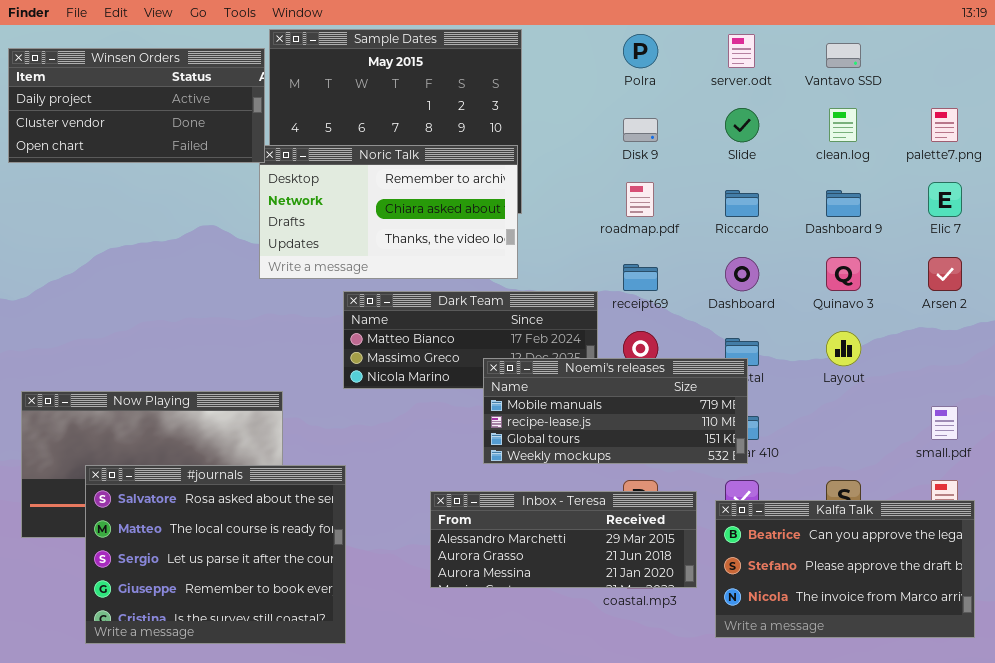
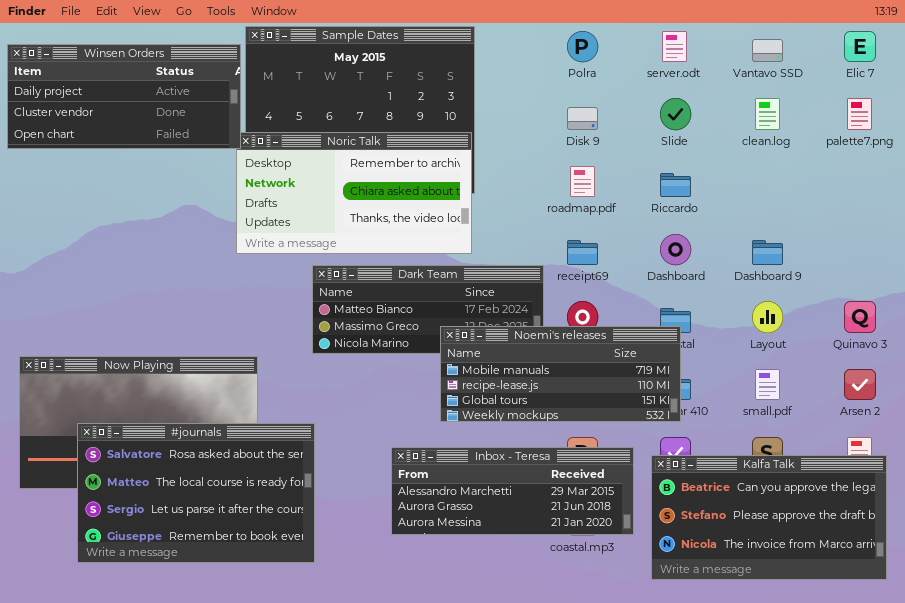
Elic 7: [928,182,962,217] -> [844,31,876,62], moved
Dashboard 9: [826,190,861,217] -> [752,240,783,265], moved
Quinavo 3: [826,257,861,291] -> [844,301,876,333], moved
Arsen 2: [928,257,962,291] -> [844,369,876,400], moved
small.pdf: [931,406,958,440] -> [755,369,780,400], moved
#journals: [85,465,346,644] -> [77,423,315,563], resized

